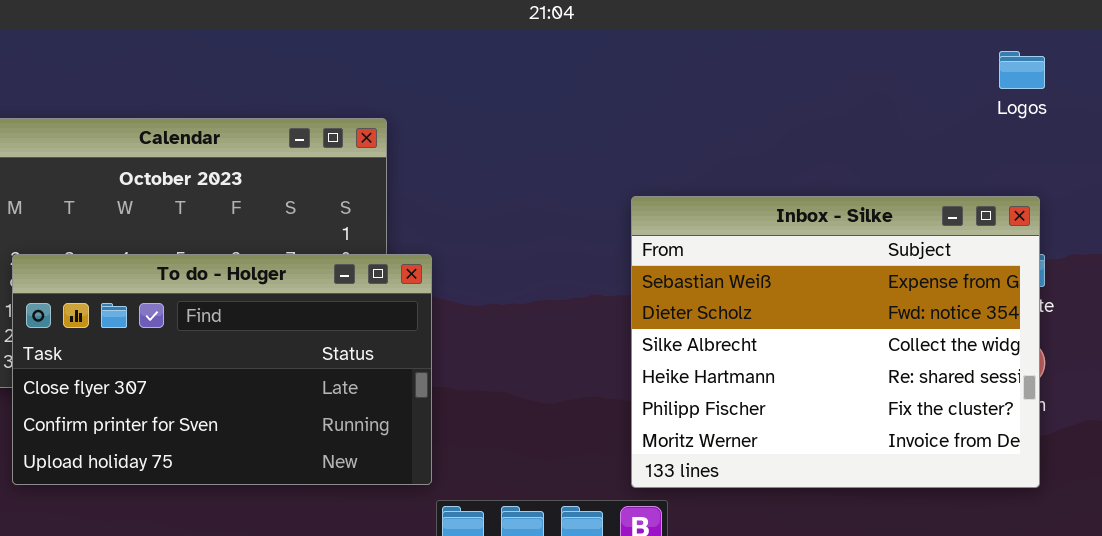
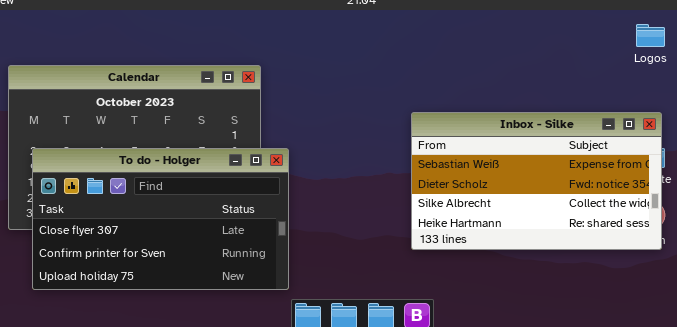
Inbox - Silke: [631,196,1040,488] -> [411,112,662,250], resized

